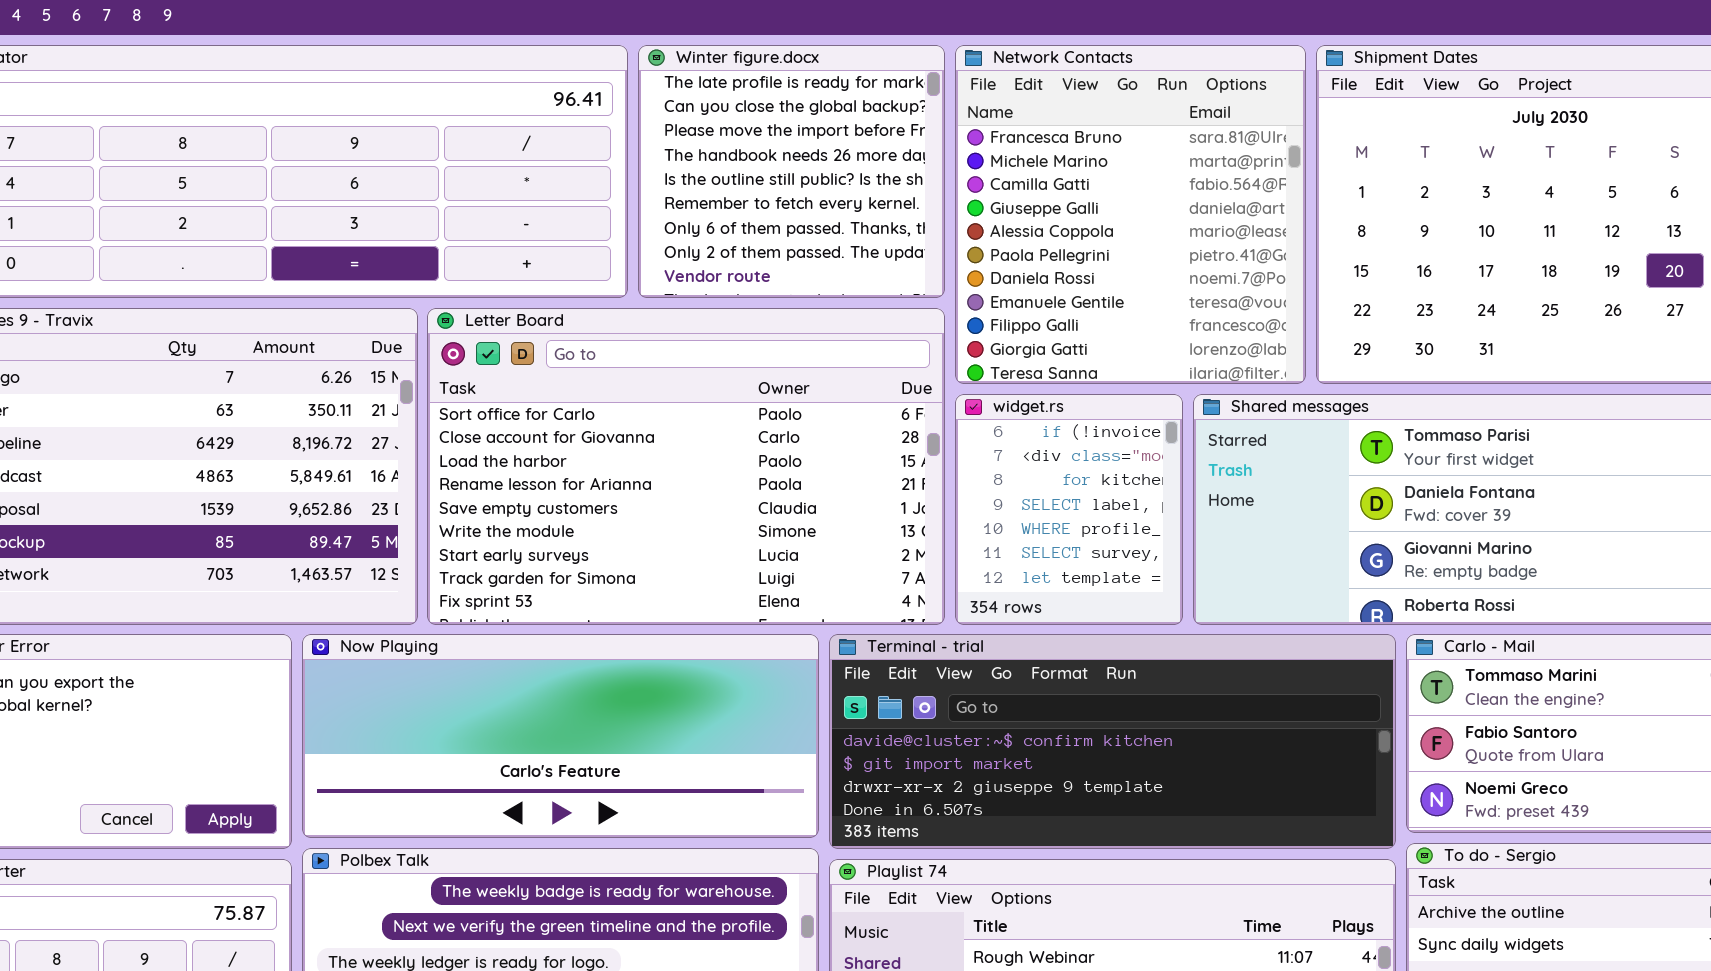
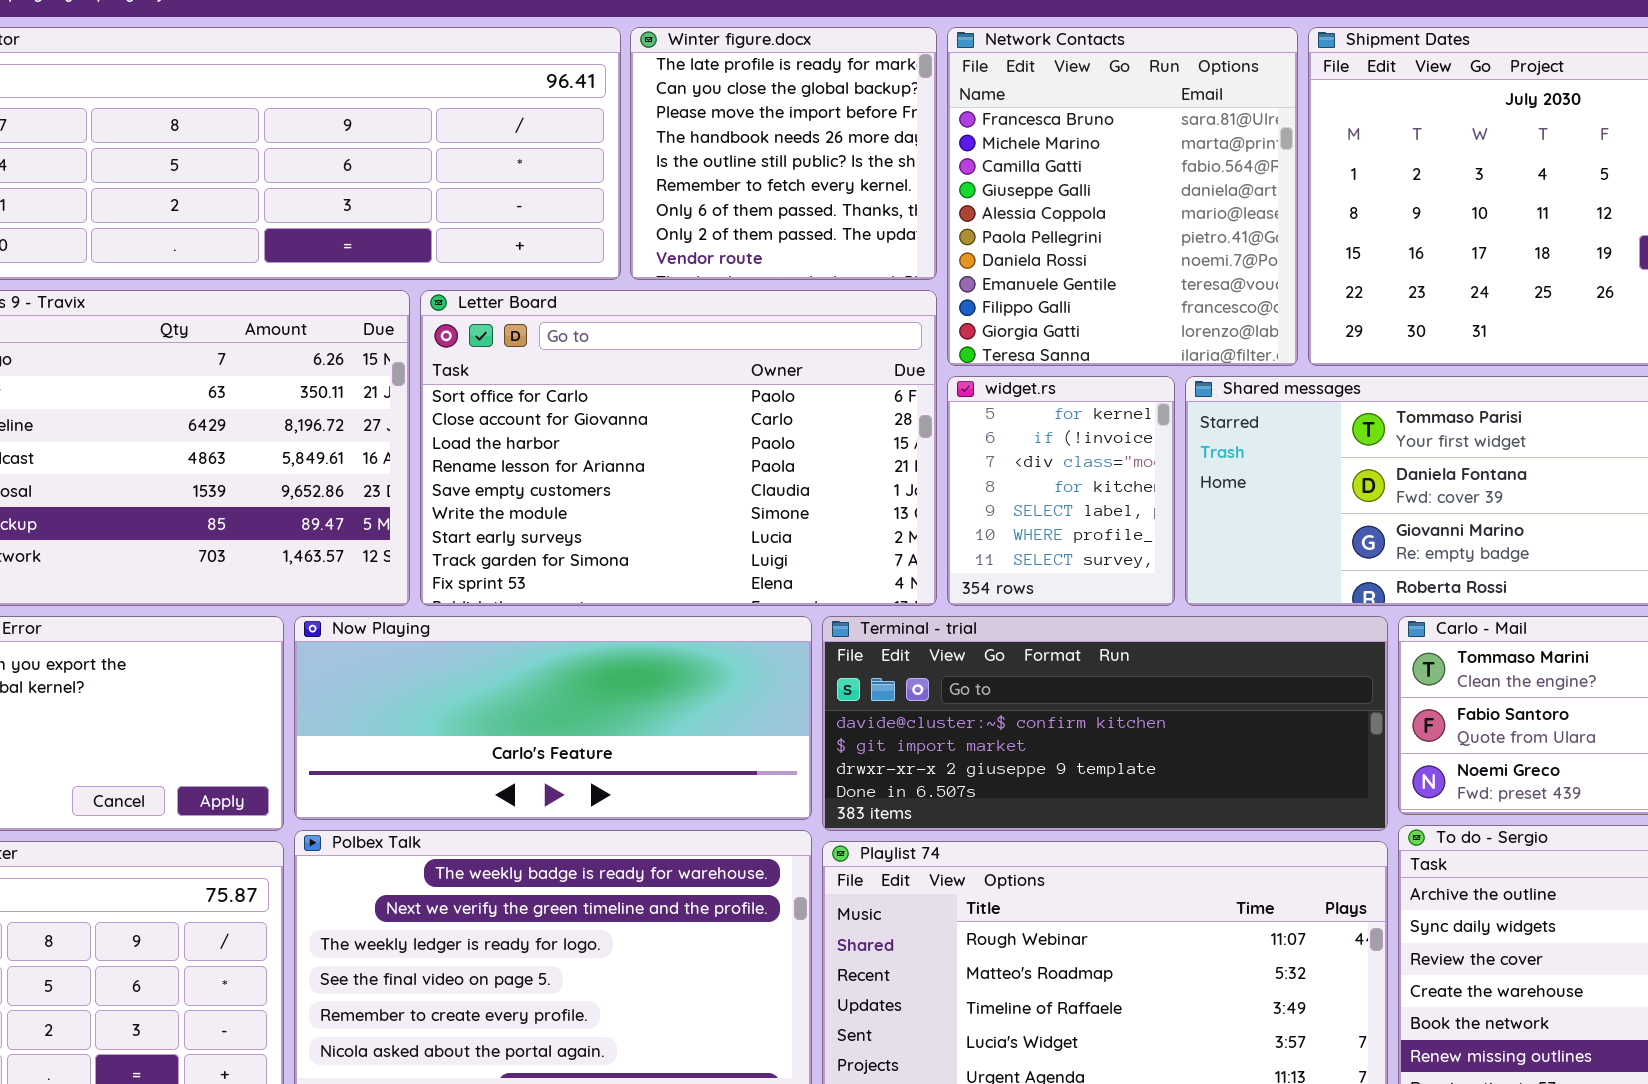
widget.rs: [955,394,1183,625] -> [947,376,1175,606], scrolled up 1 row

